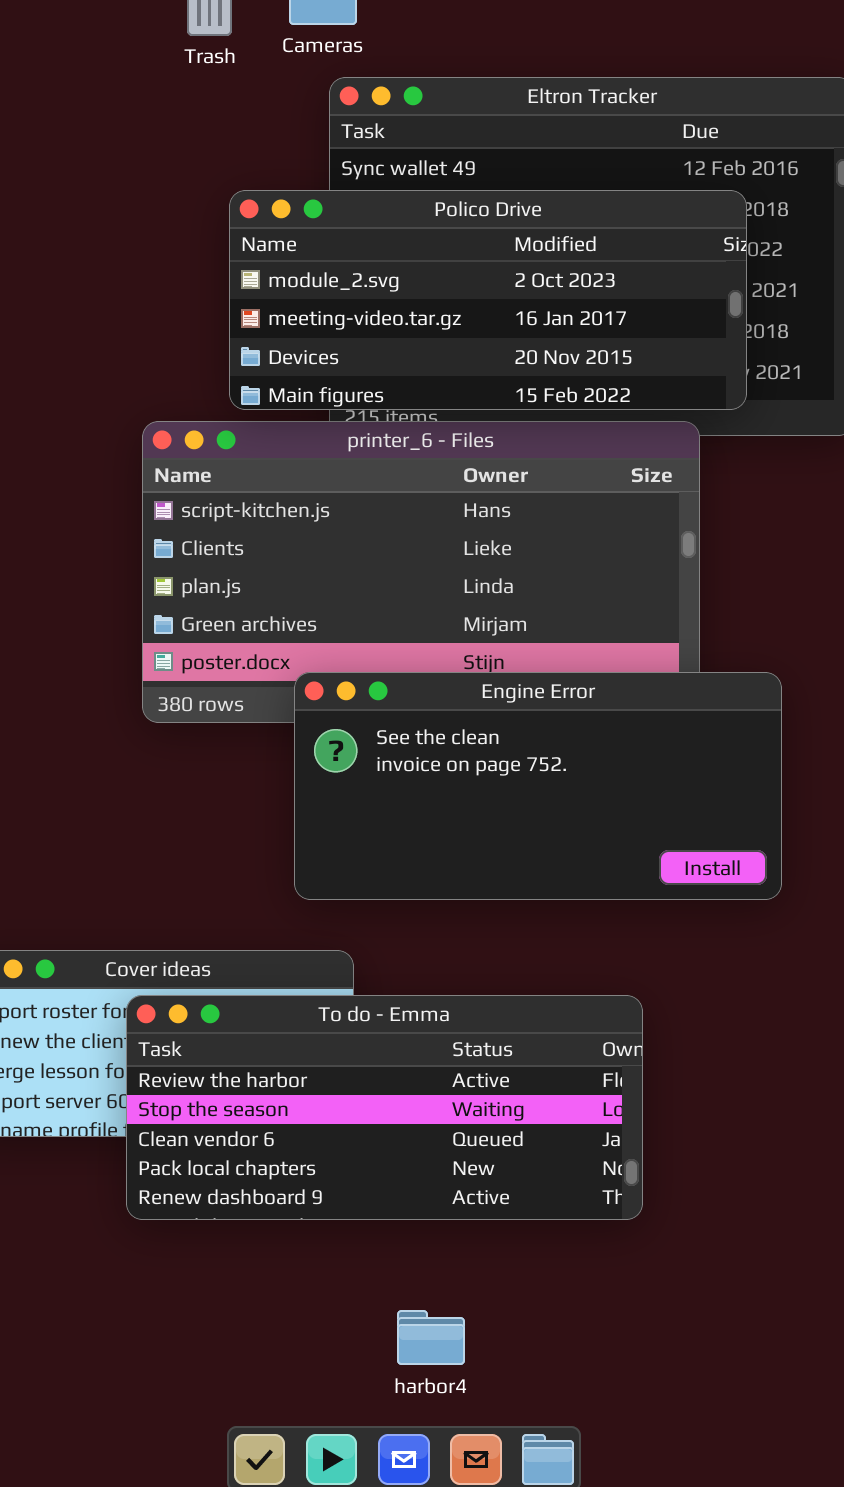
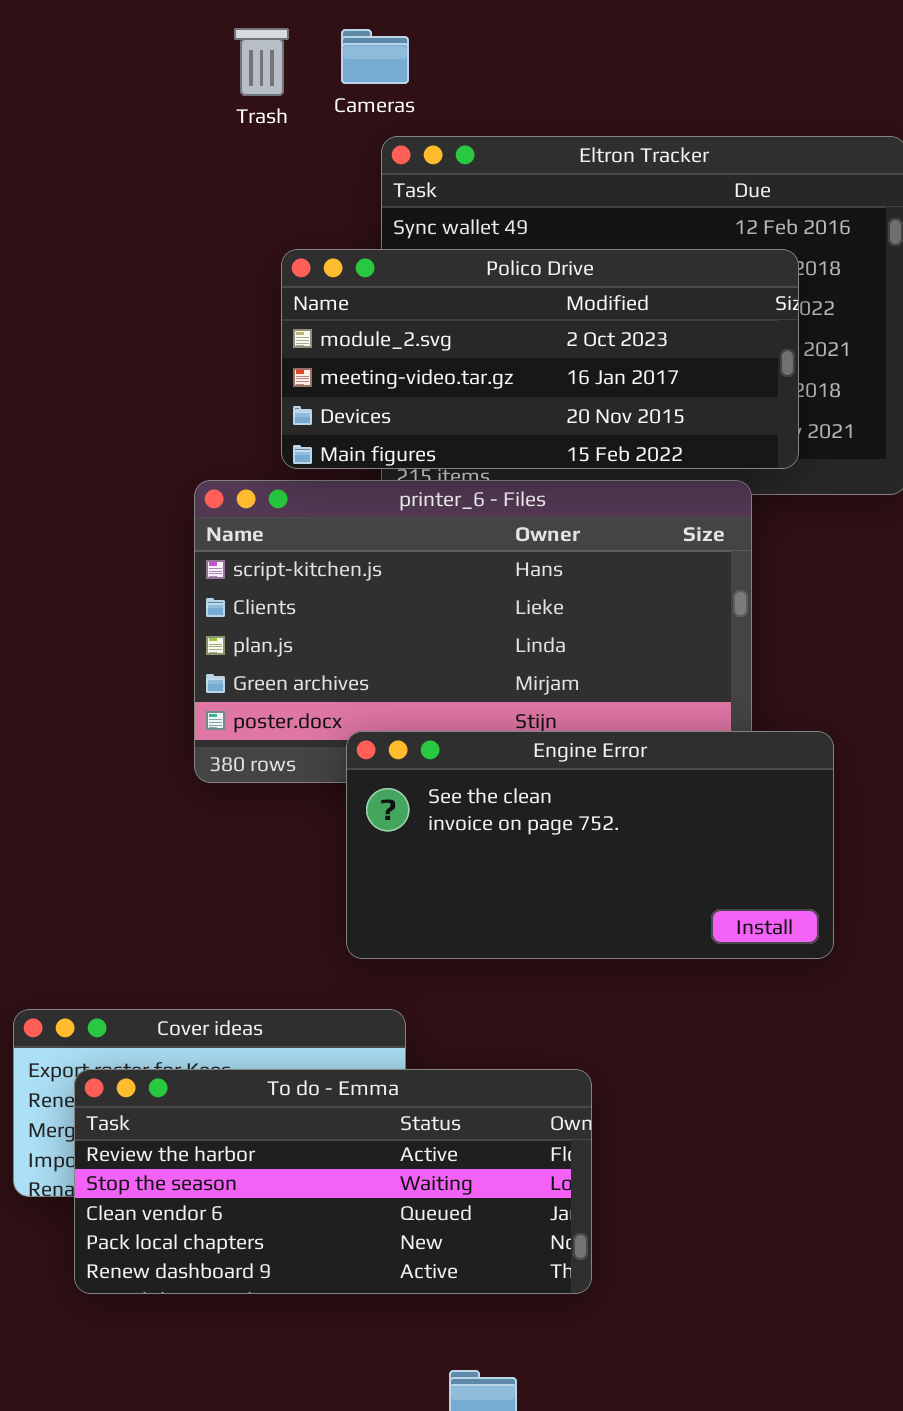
To do - Emma: [126,995,643,1220] -> [74,1069,592,1294], moved

